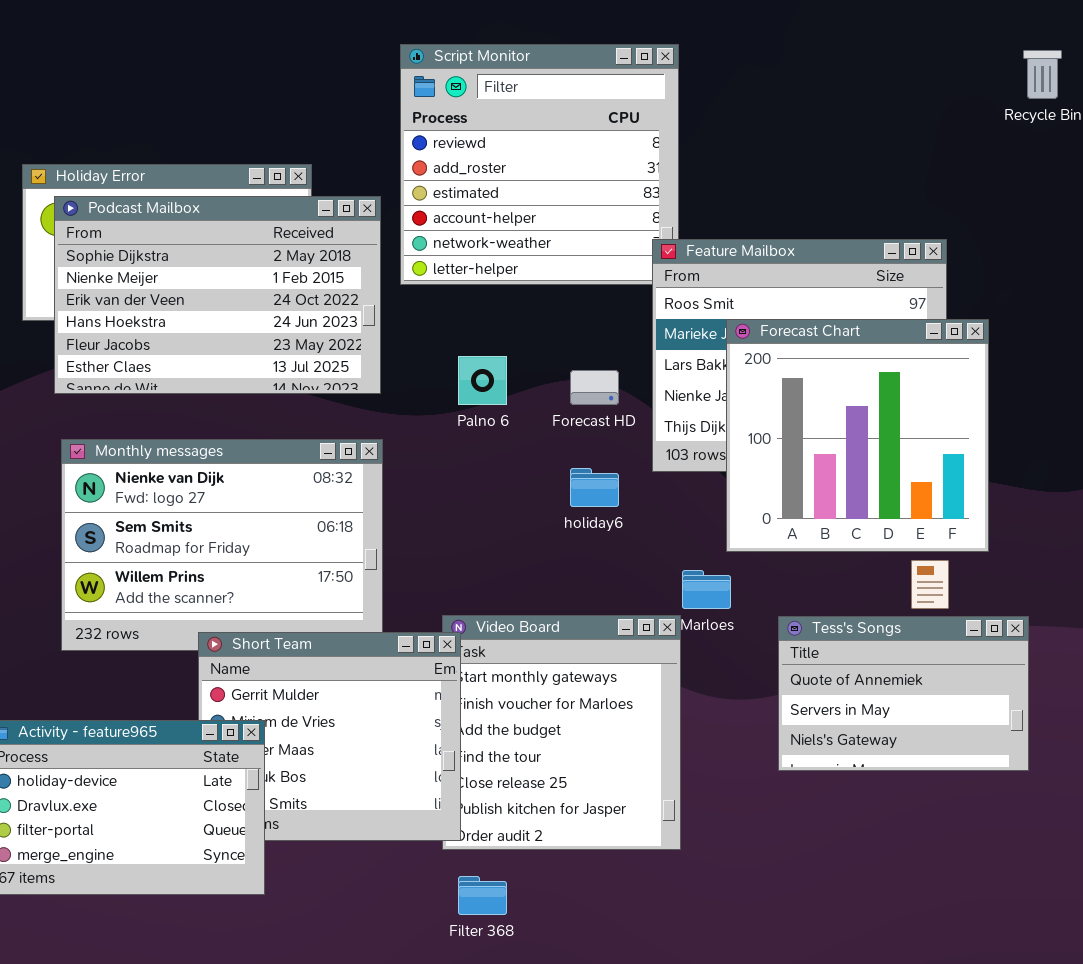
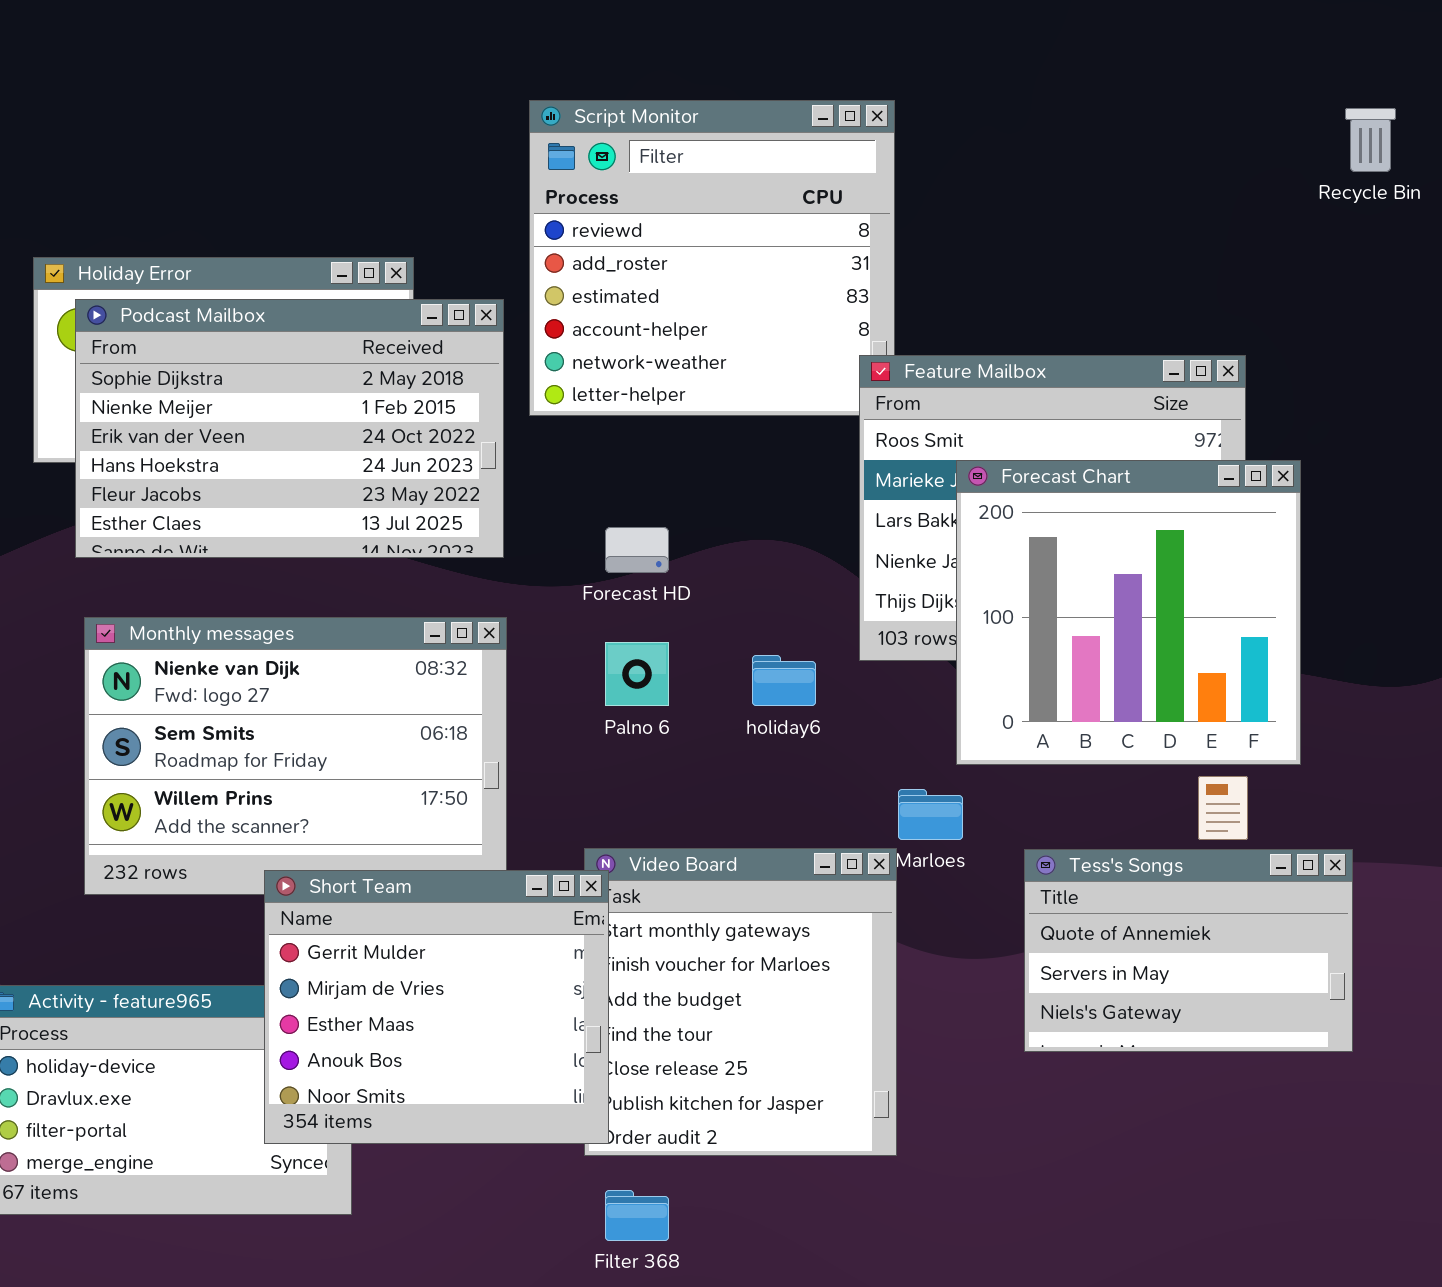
Palno 6: [458,356,507,405] -> [605,642,669,706], moved
Forecast HD: [570,370,619,405] -> [605,527,669,573], moved
Short Team: [198,632,461,841] -> [264,870,609,1144], raised

